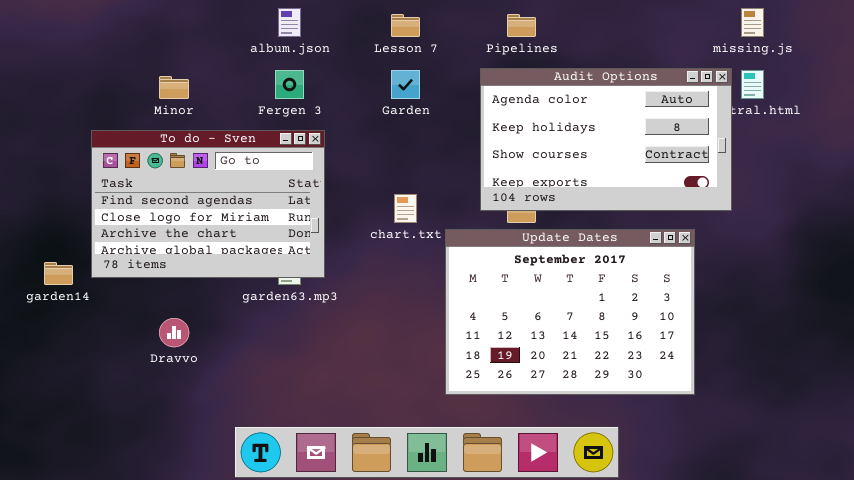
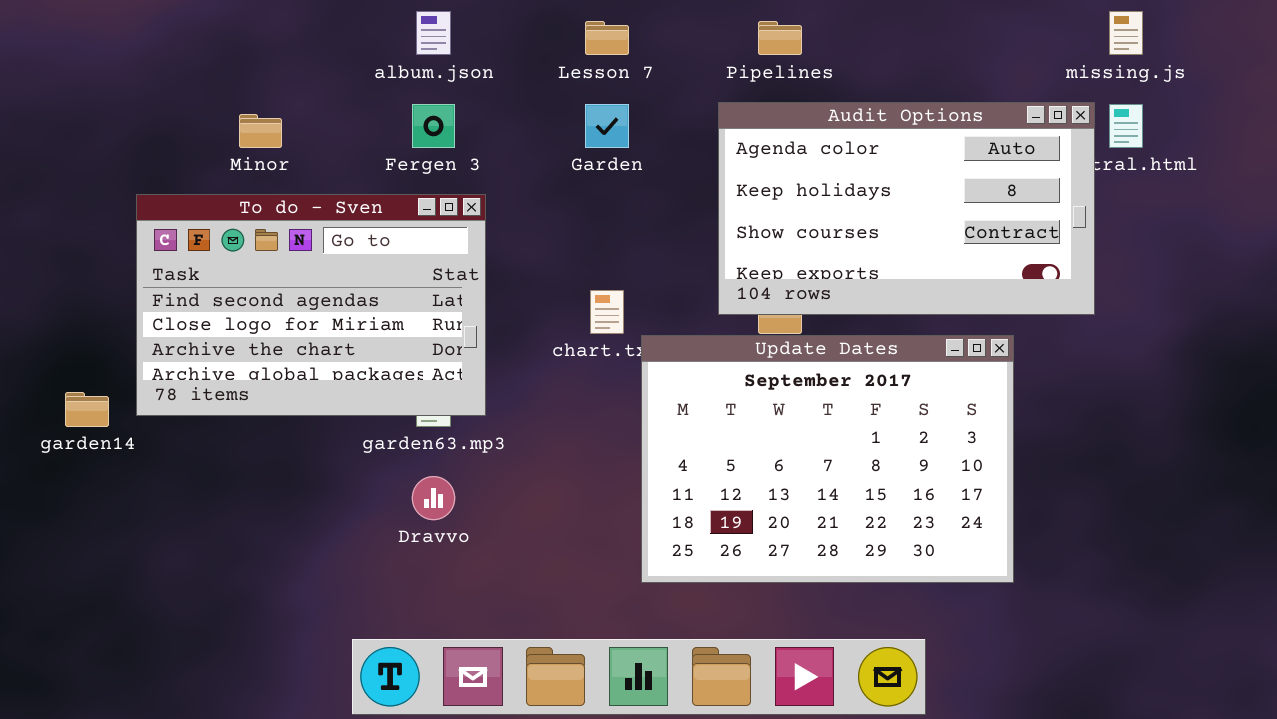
Update Dates: [445,229,695,395] -> [641,335,1014,583], moved
Dravvo: [159,318,189,347] -> [412,476,455,520], moved

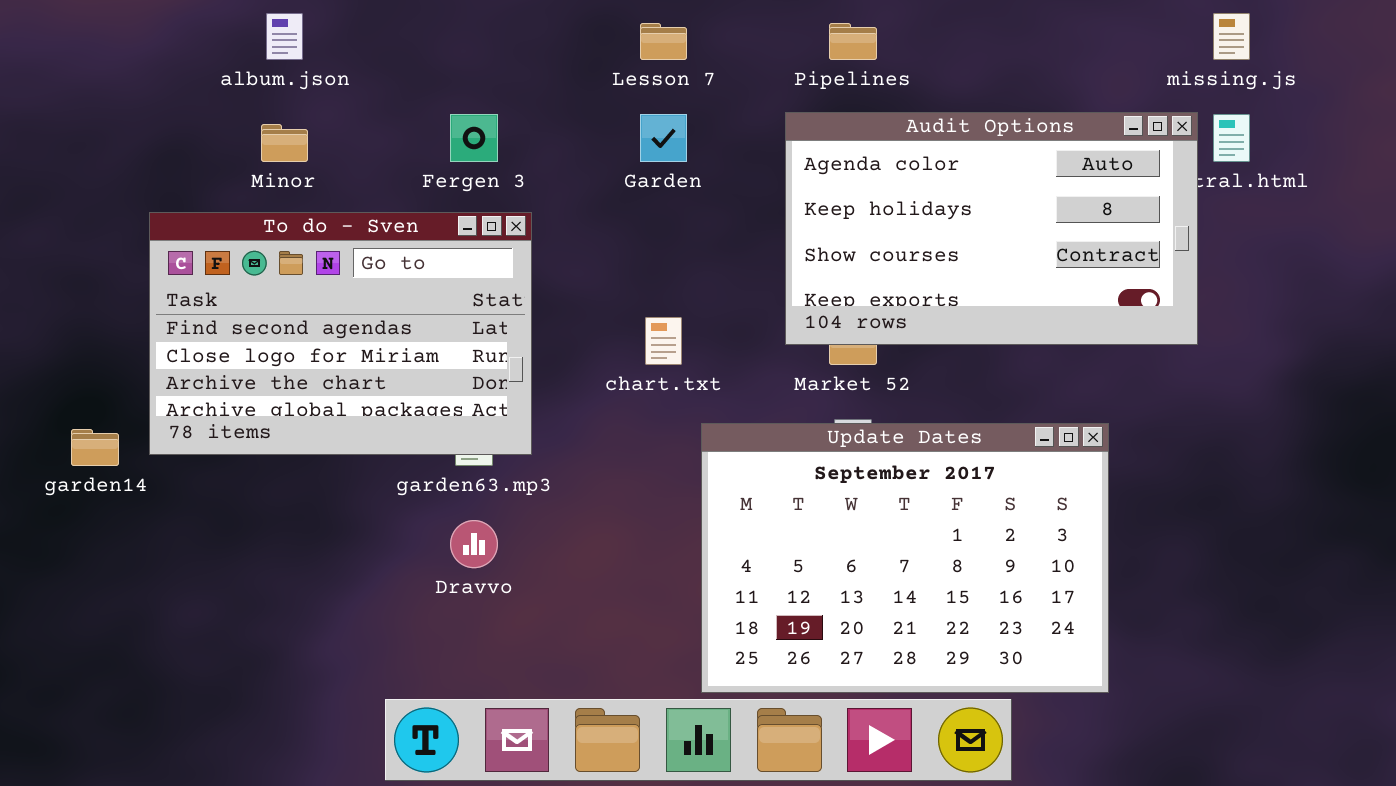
album.json: [416,11,451,55] -> [266,13,303,60], moved
Update Dates: [641,335,1014,583] -> [701,423,1109,693], moved

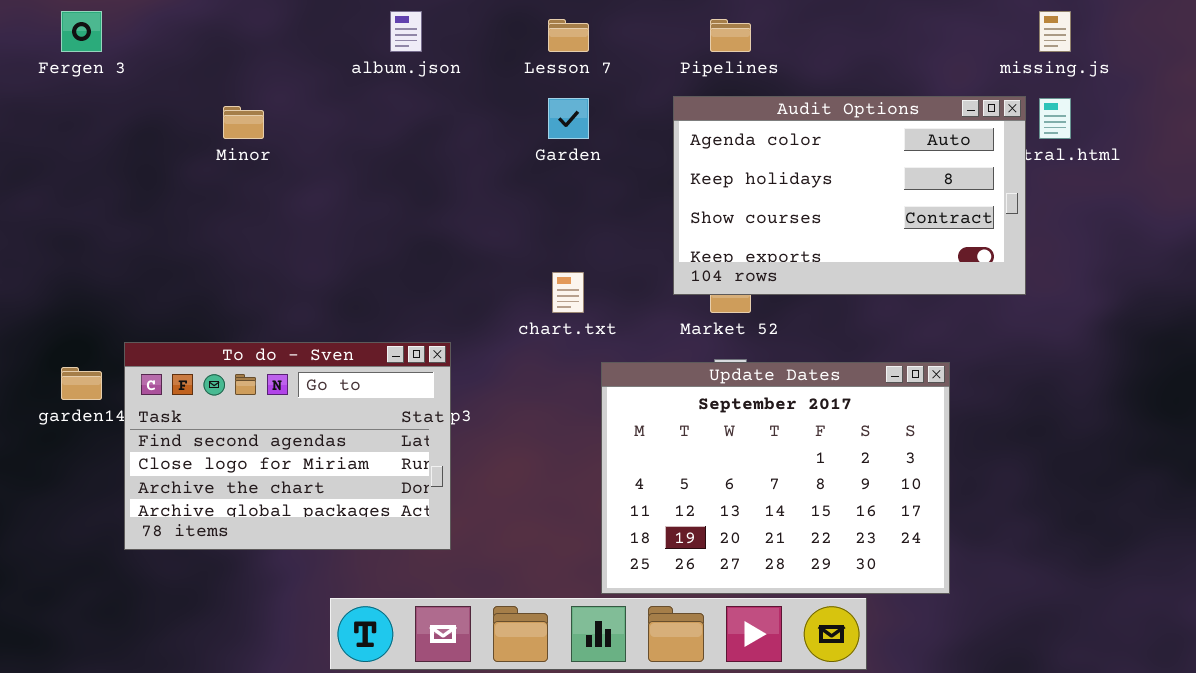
album.json: [266,13,303,60] -> [390,11,422,52], moved
Fergen 3: [450,114,498,162] -> [61,11,102,52], moved
To do - Sven: [149,212,532,455] -> [124,342,451,550], moved

